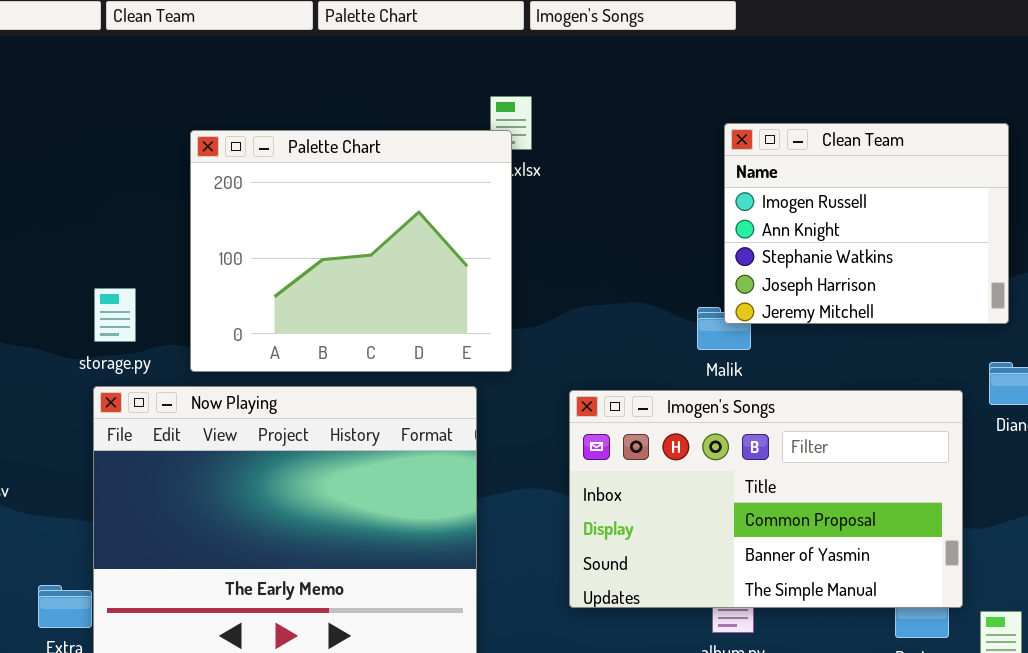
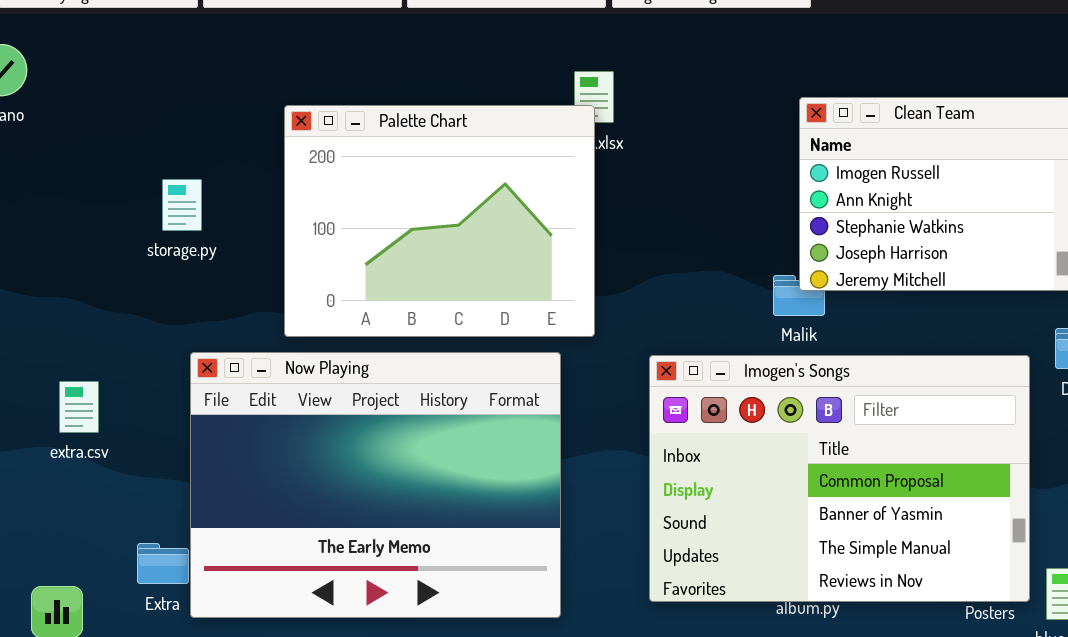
storage.py: [94,288,136,342] -> [162,179,202,231], moved
Imogen's Songs: [569,390,963,608] -> [649,355,1030,602], resized

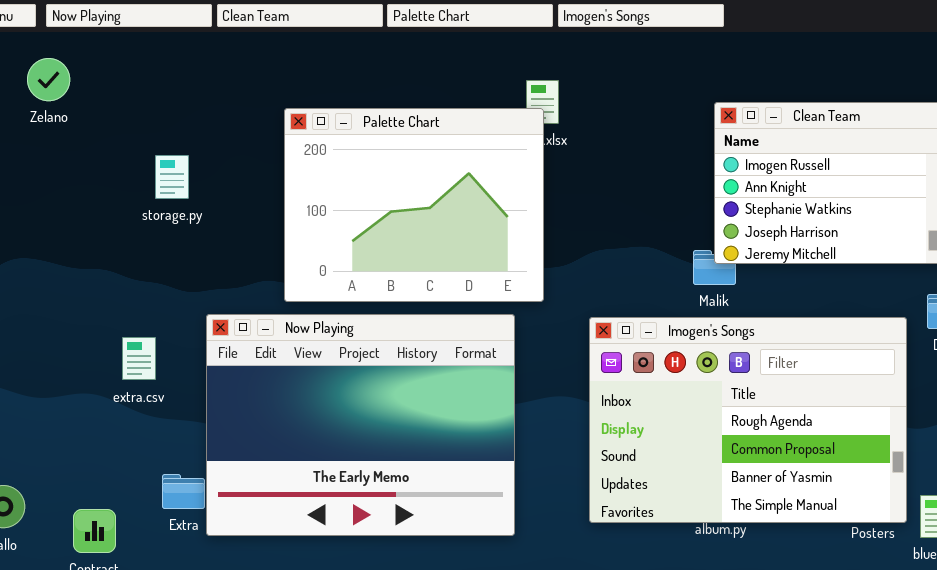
storage.py: [162,179,202,231] -> [155,155,189,199], moved
Imogen's Songs: [649,355,1030,602] -> [589,317,907,523], scrolled up 1 row
extra.csv: [59,381,99,433] -> [122,337,156,380], moved

